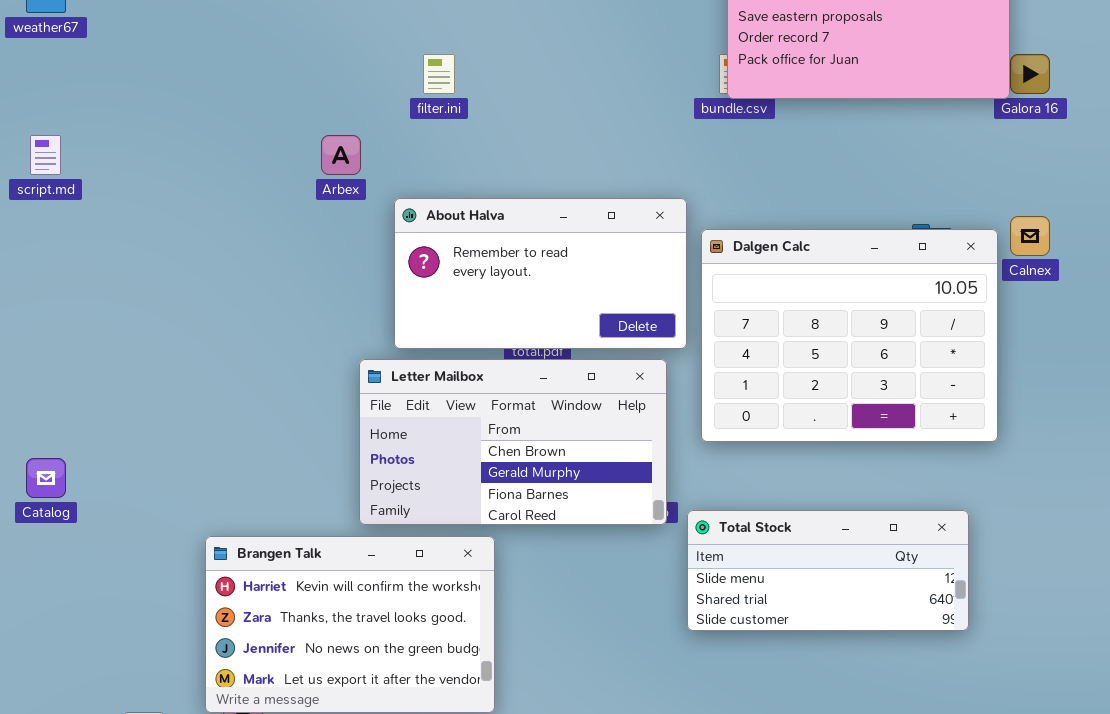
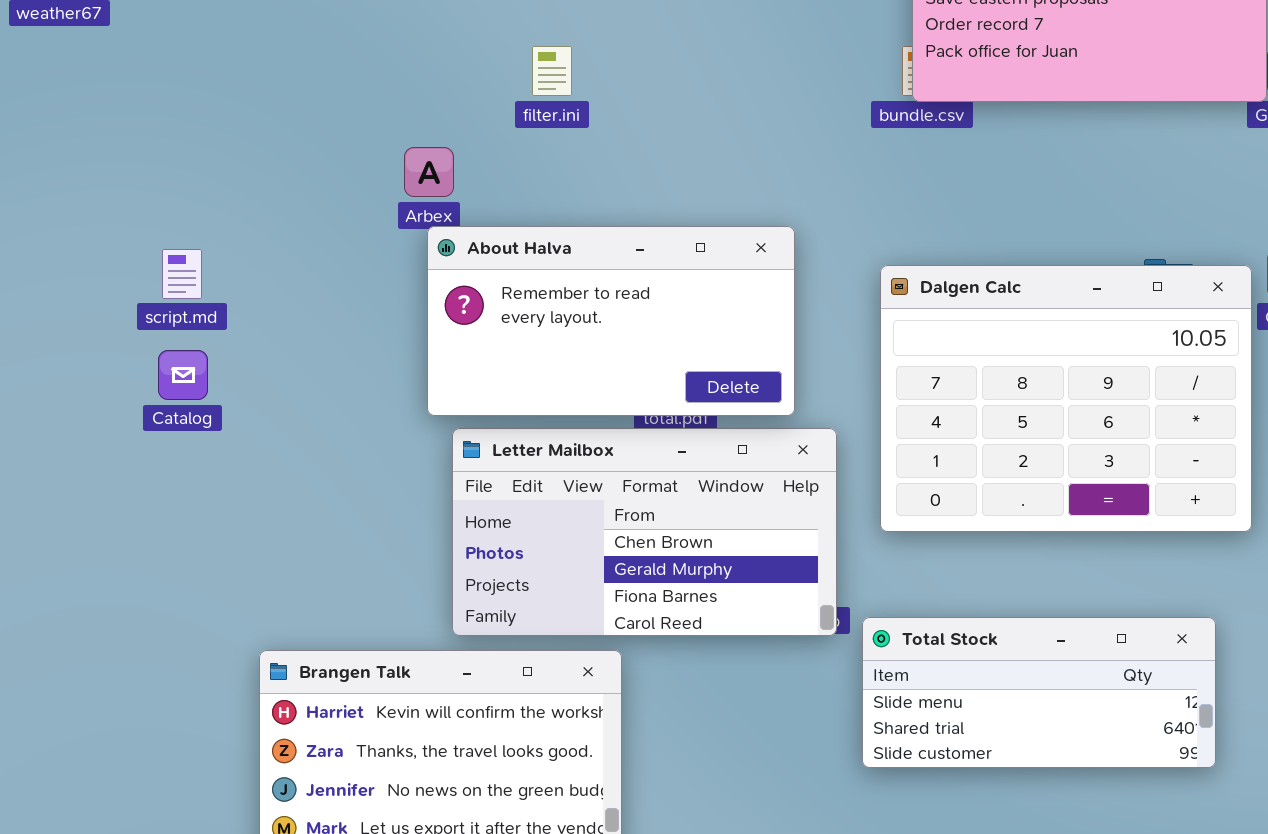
script.md: [30,135,61,175] -> [162,249,202,299], moved
About Halva: [394,198,687,349] -> [427,226,795,416], moved
Catalog: [26,458,66,498] -> [158,350,208,400], moved

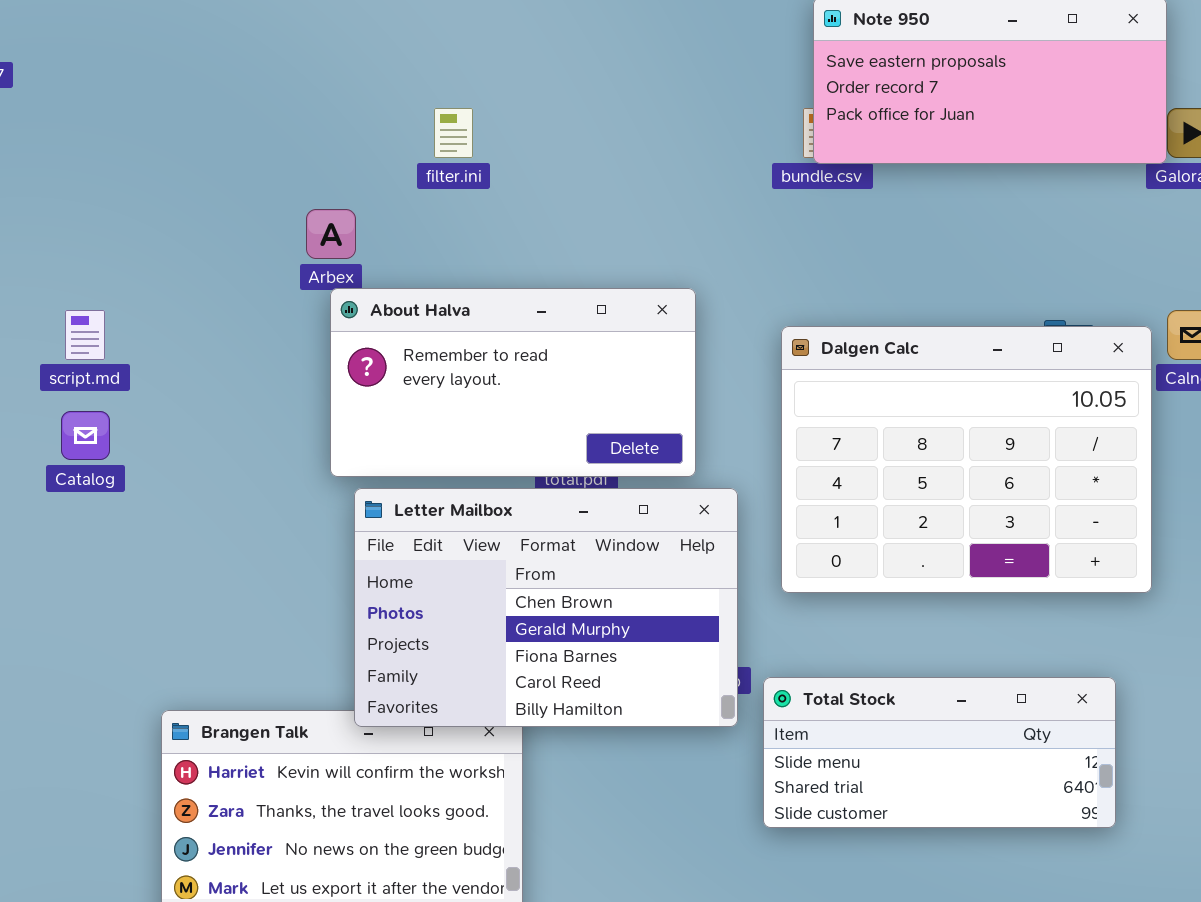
Letter Mailbox: [452,428,837,636] -> [354,488,738,727], resized

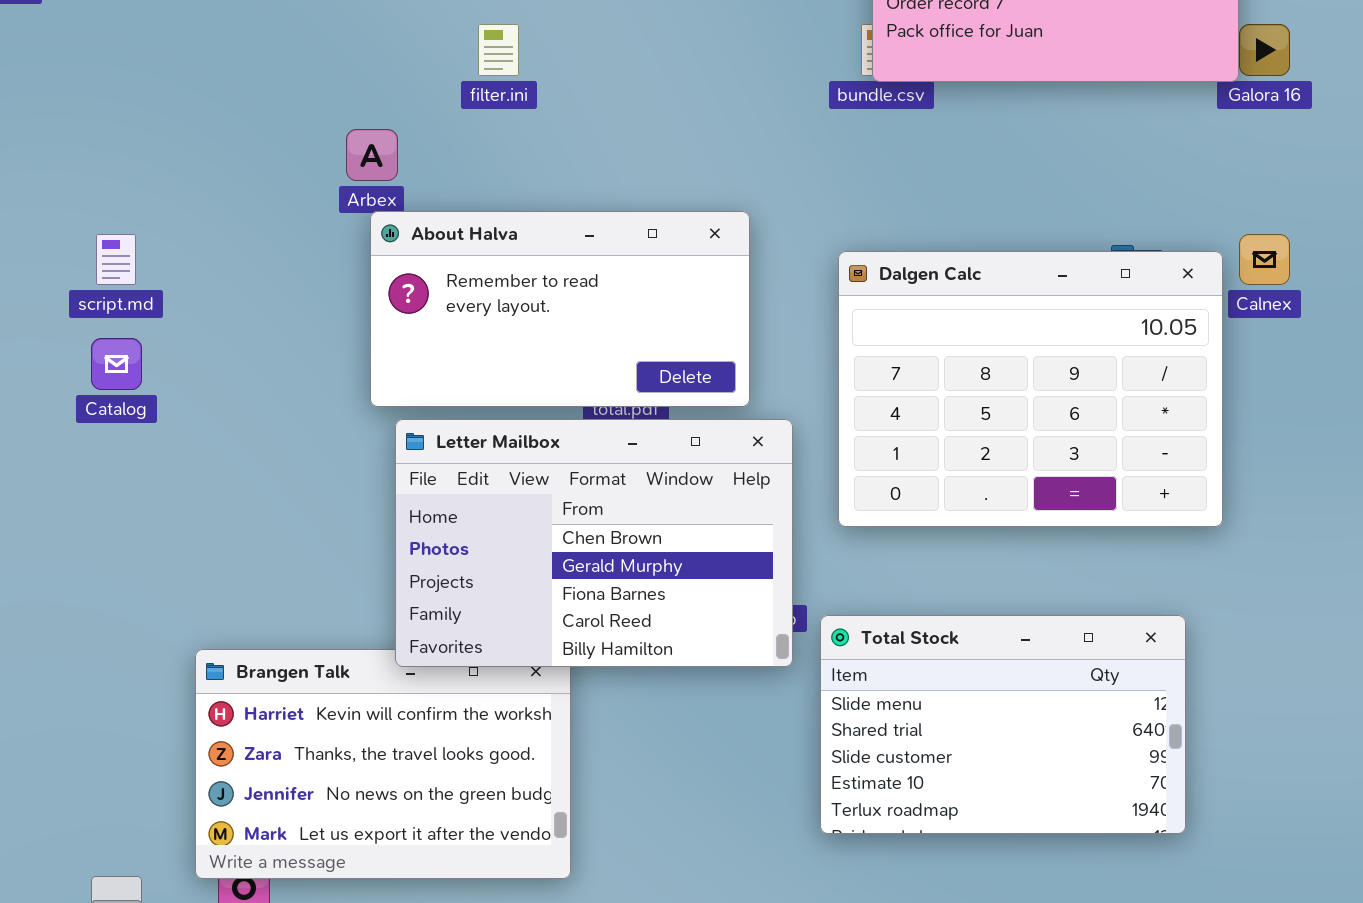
Total Stock: [763,677,1116,828] -> [820,615,1186,834], resized

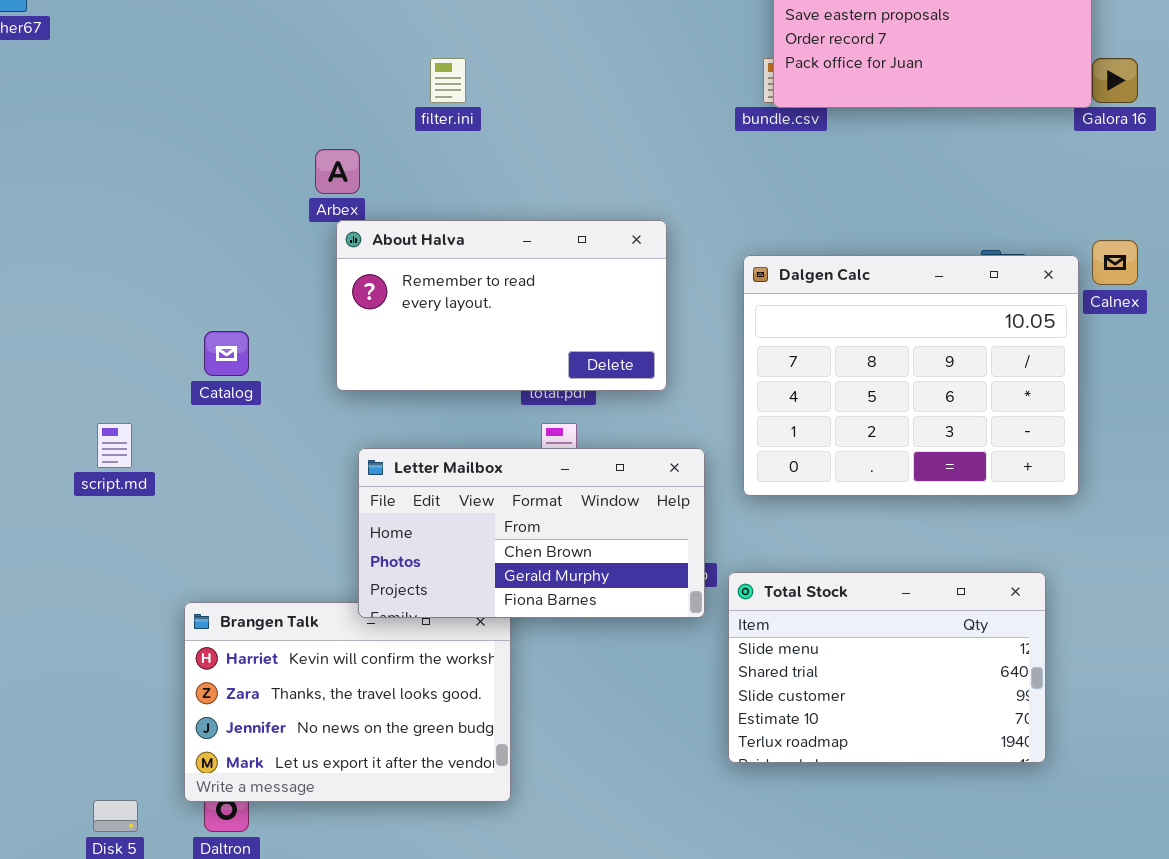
script.md: [96,234,136,285] -> [97,423,132,468], moved
Catalog: [91,338,142,390] -> [204,331,249,376], moved
Letter Mailbox: [395,419,793,667] -> [358,448,705,618], resized

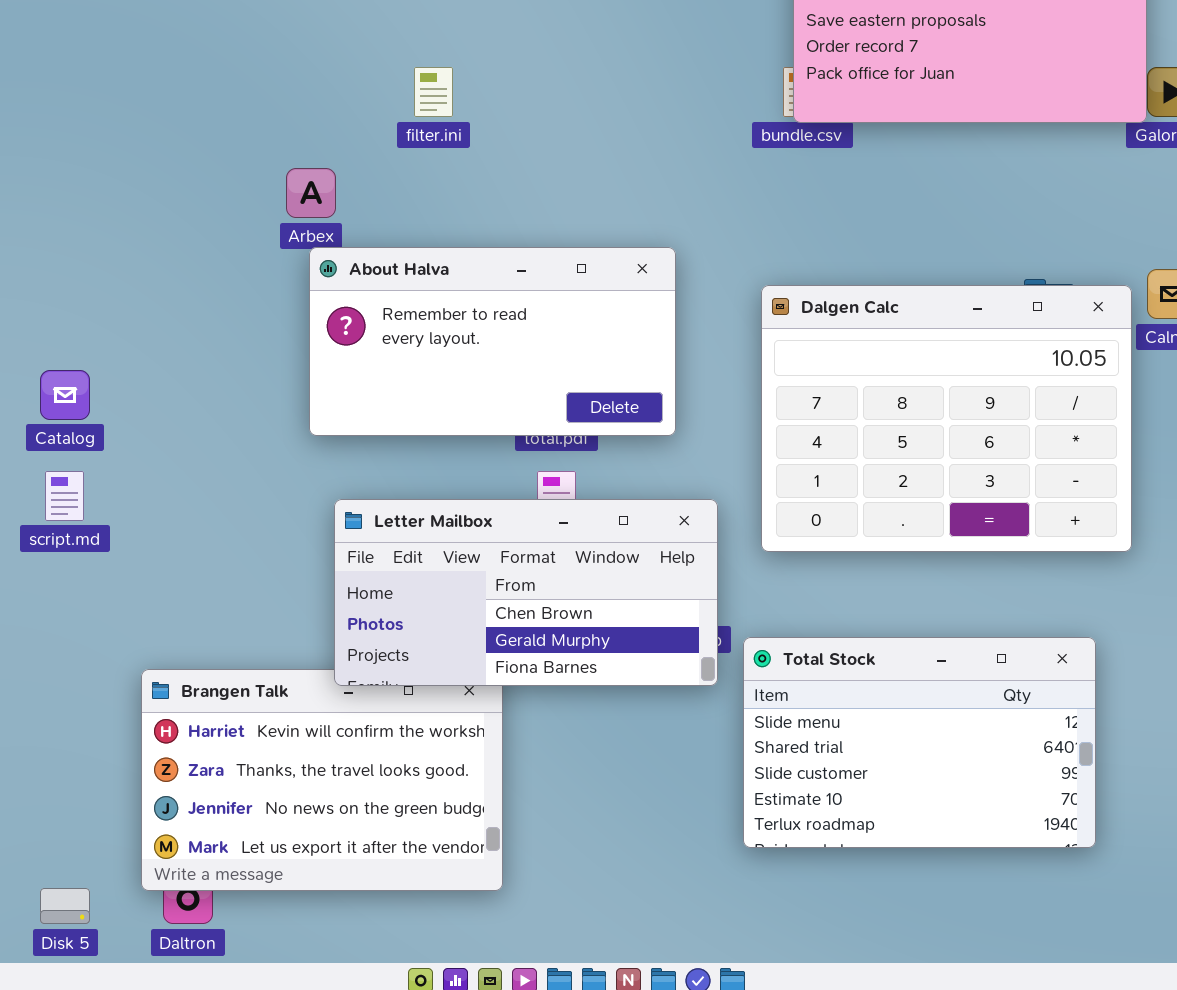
Catalog: [204,331,249,376] -> [40,370,90,420], moved

